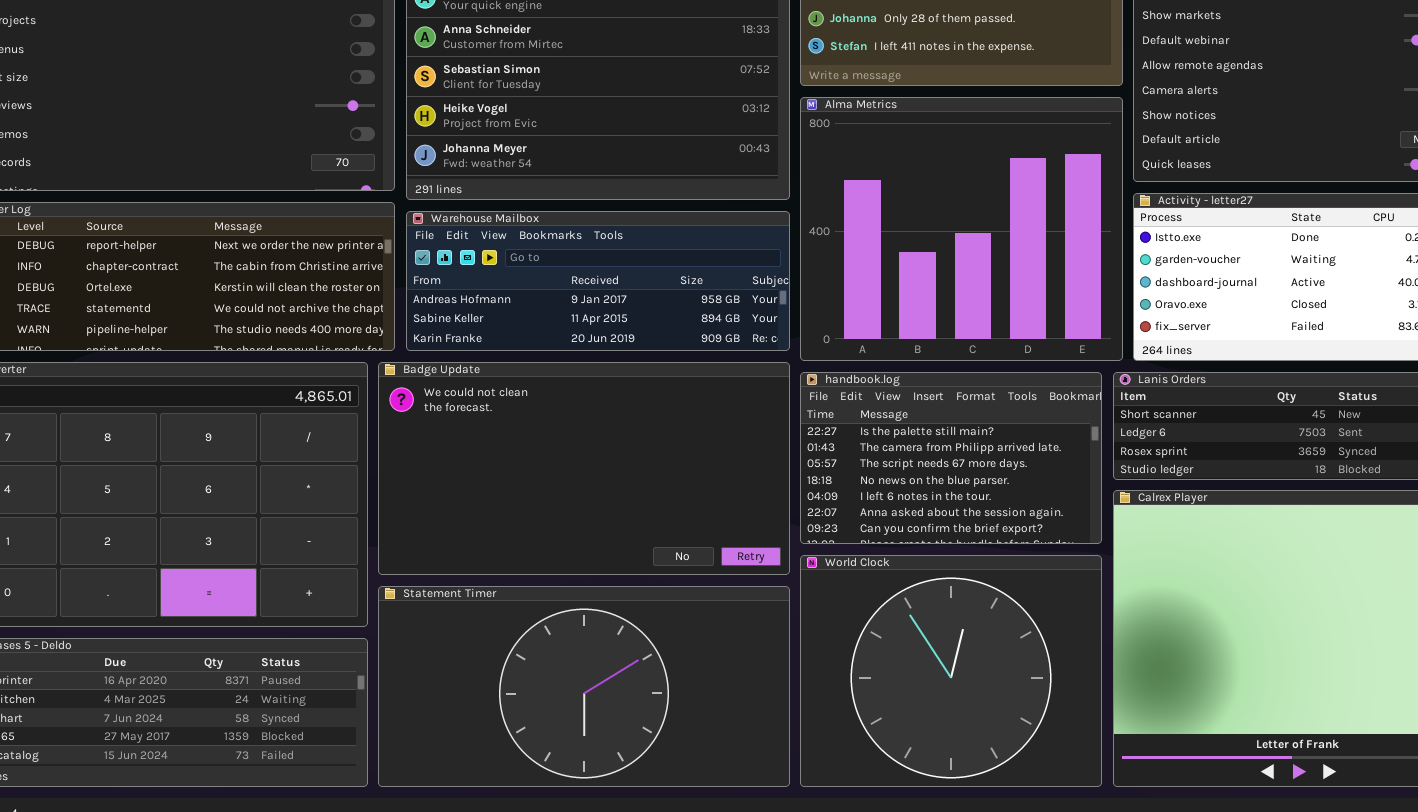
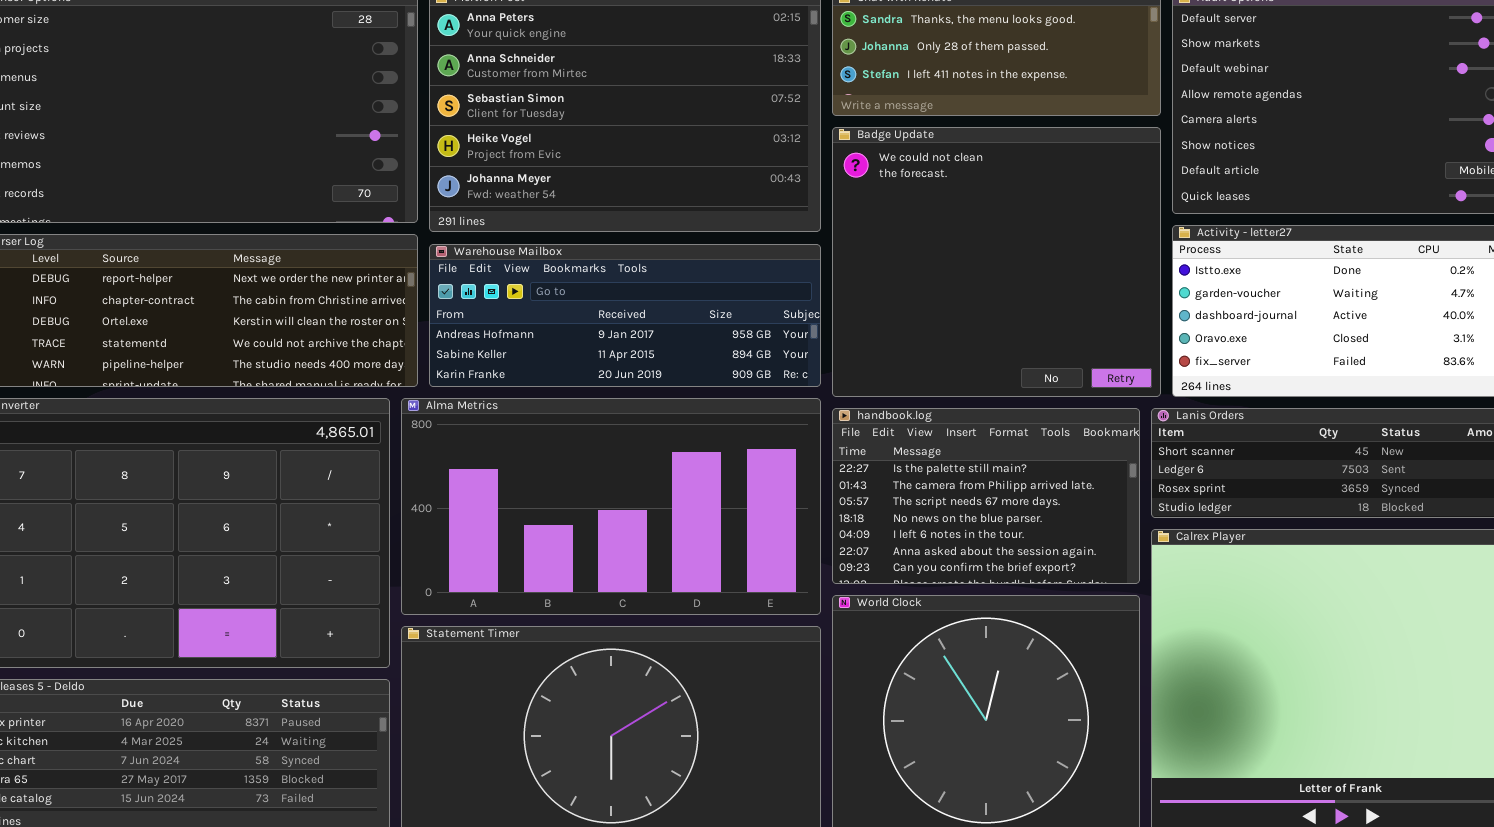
Alma Metrics: [800,97,1123,361] -> [401,398,821,615], moved, resized
Badge Update: [378,362,790,575] -> [832,127,1161,397], moved, resized

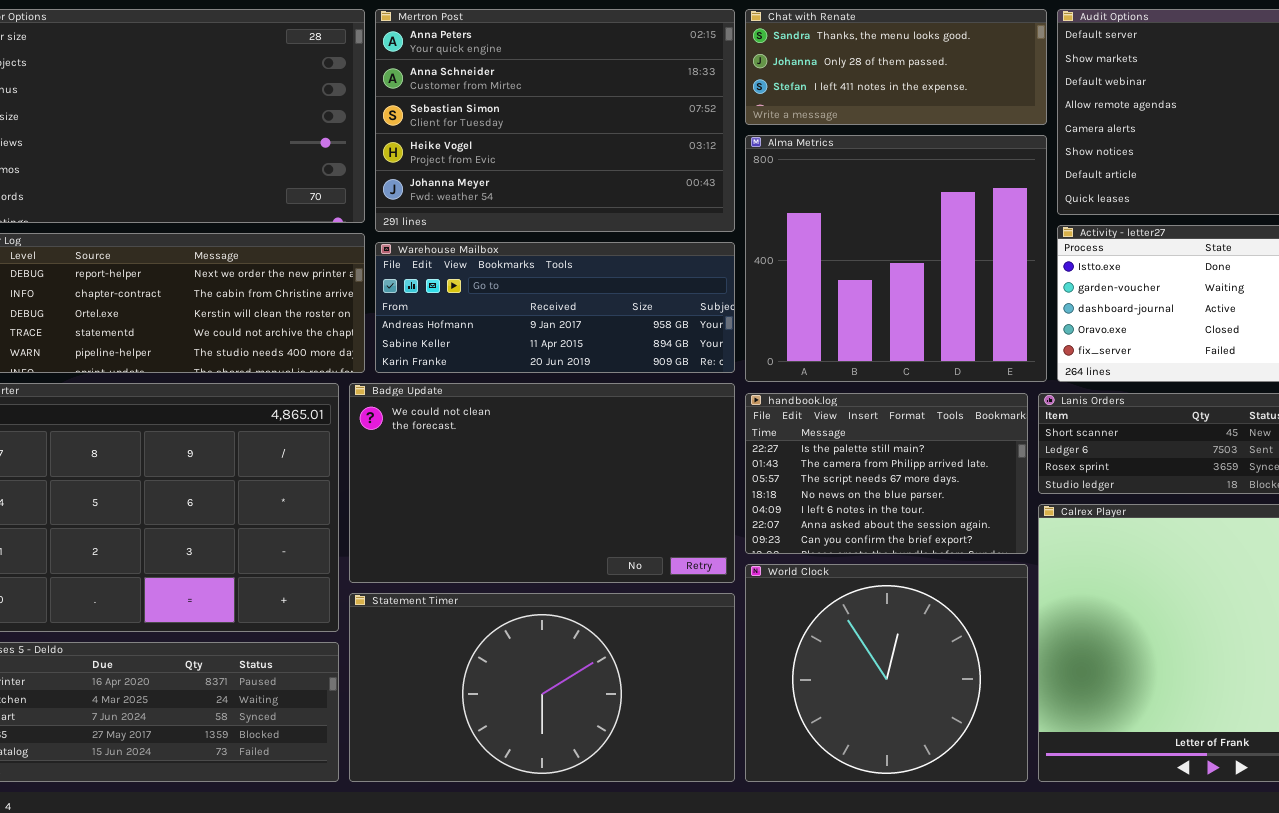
Badge Update: [832,127,1161,397] -> [349,383,735,583], moved, resized
Alma Metrics: [401,398,821,615] -> [745,135,1047,382], moved, resized

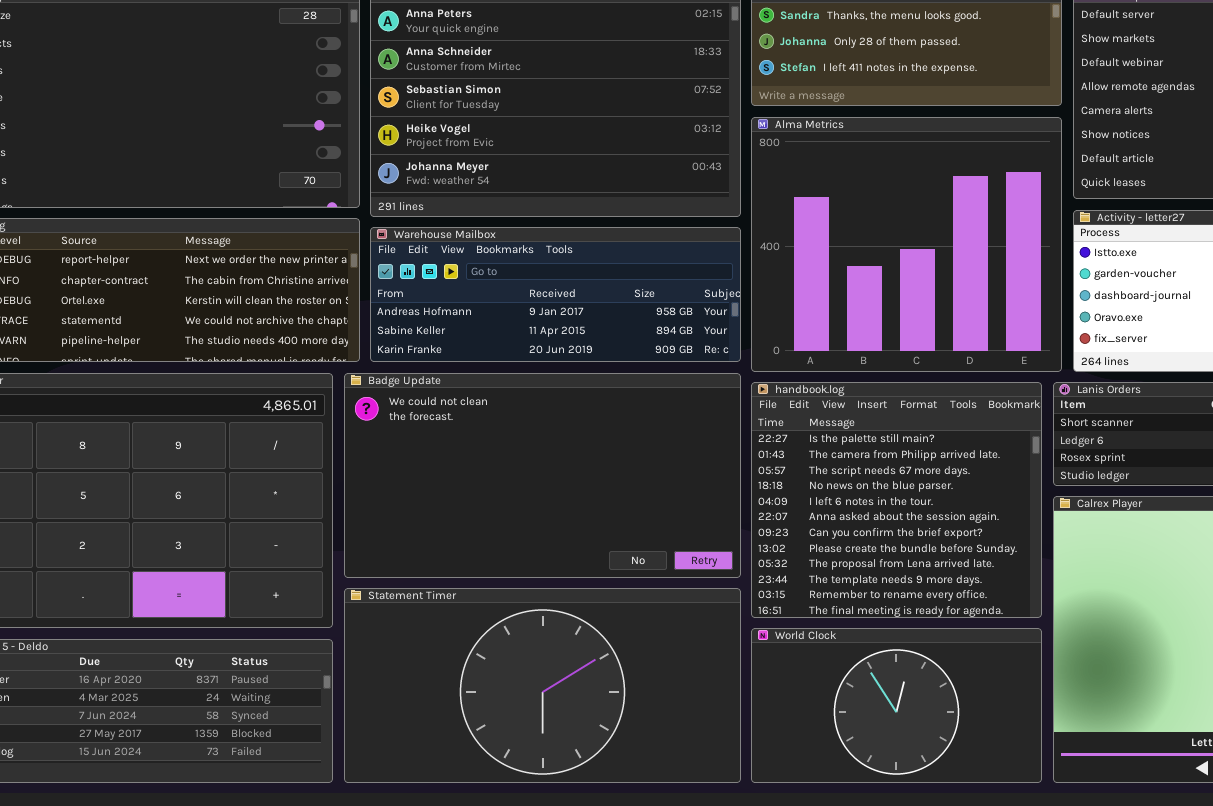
handbook.log: [745,393,1028,554] -> [751,382,1042,618], resized
World Clock: [745,564,1028,782] -> [751,628,1042,783], resized

